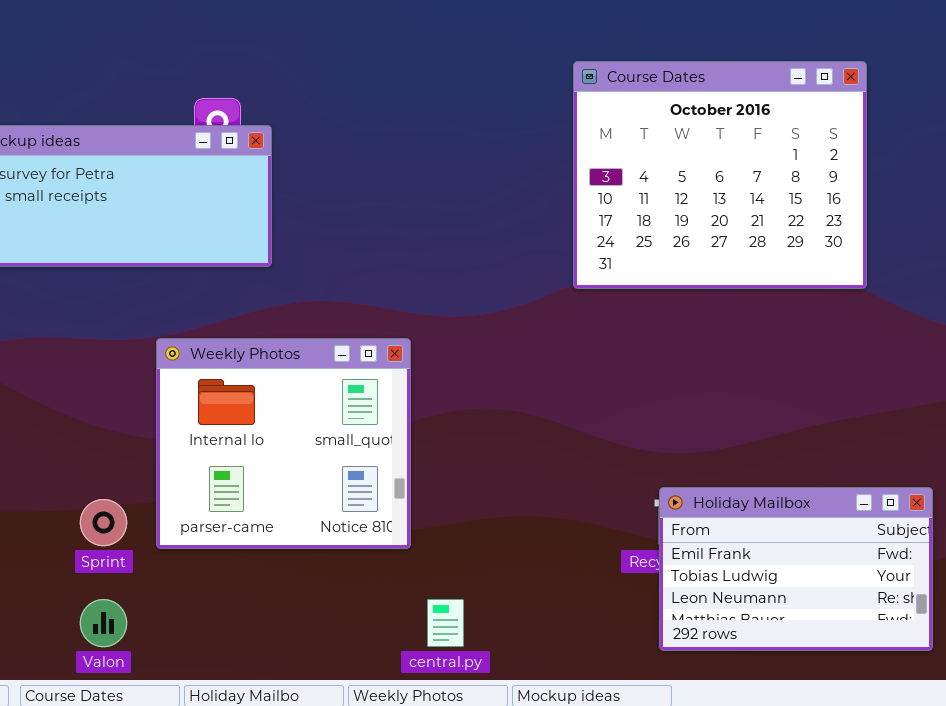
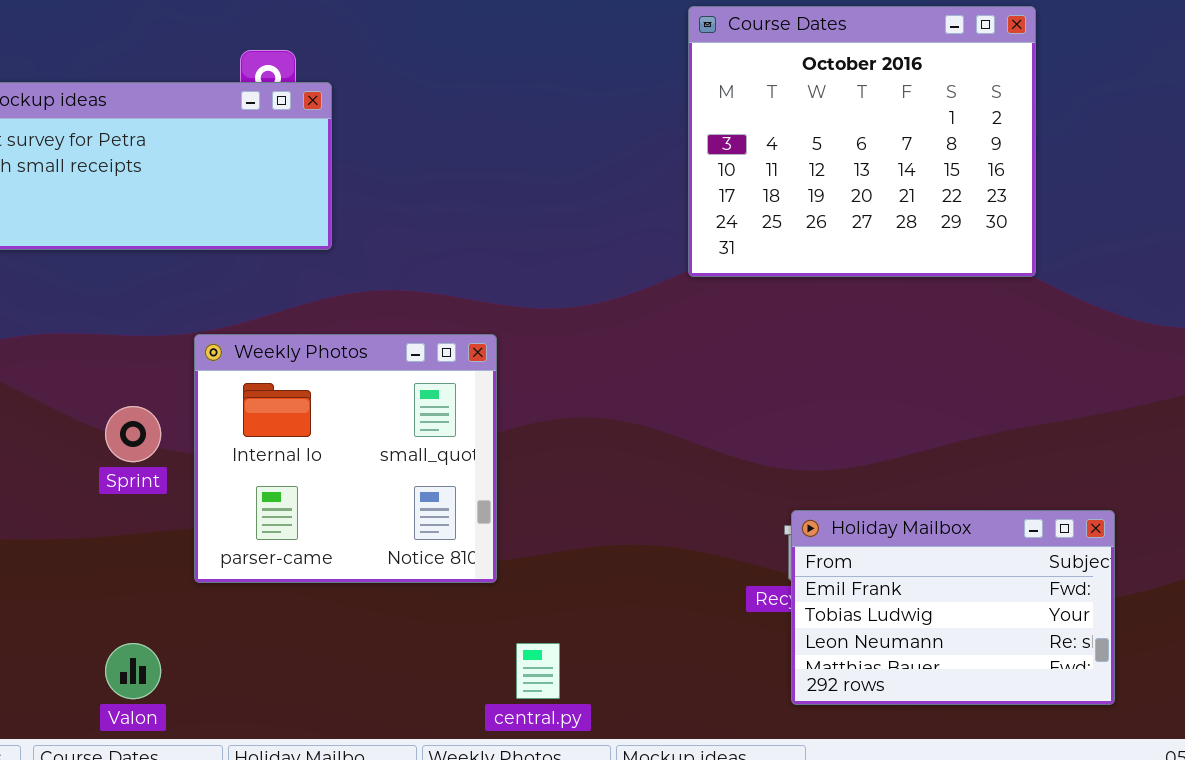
Sprint: [80,499,127,546] -> [105,406,161,462], moved

